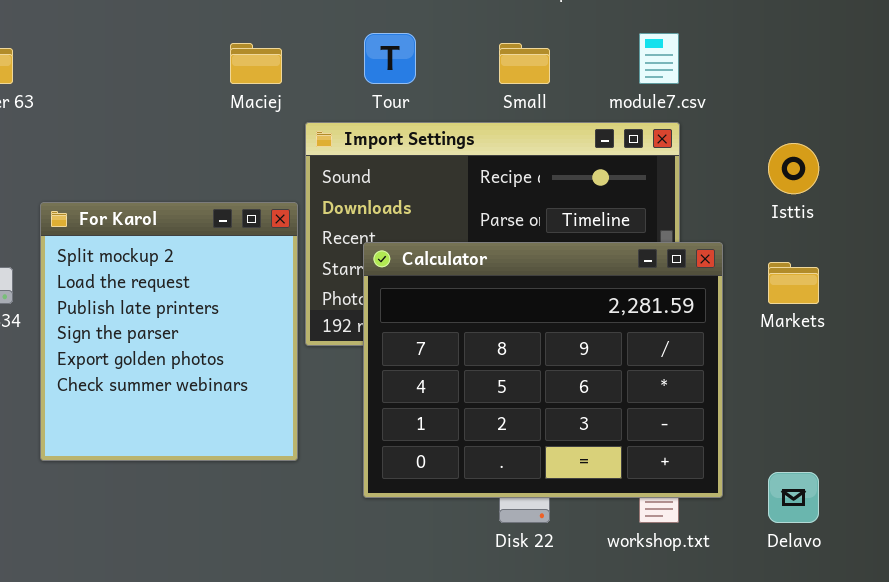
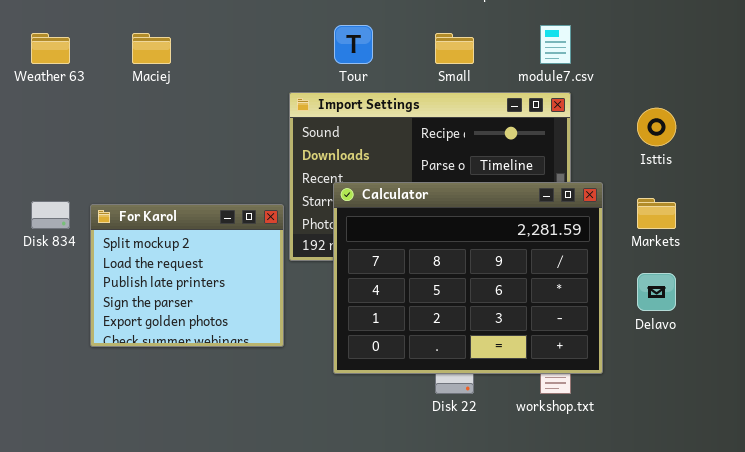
Maciej: [230,43,282,84] -> [132,33,171,64], moved
For Karol: [40,202,298,461] -> [90,204,284,347], resized
Delavo: [768,472,819,523] -> [637,273,676,311], moved

